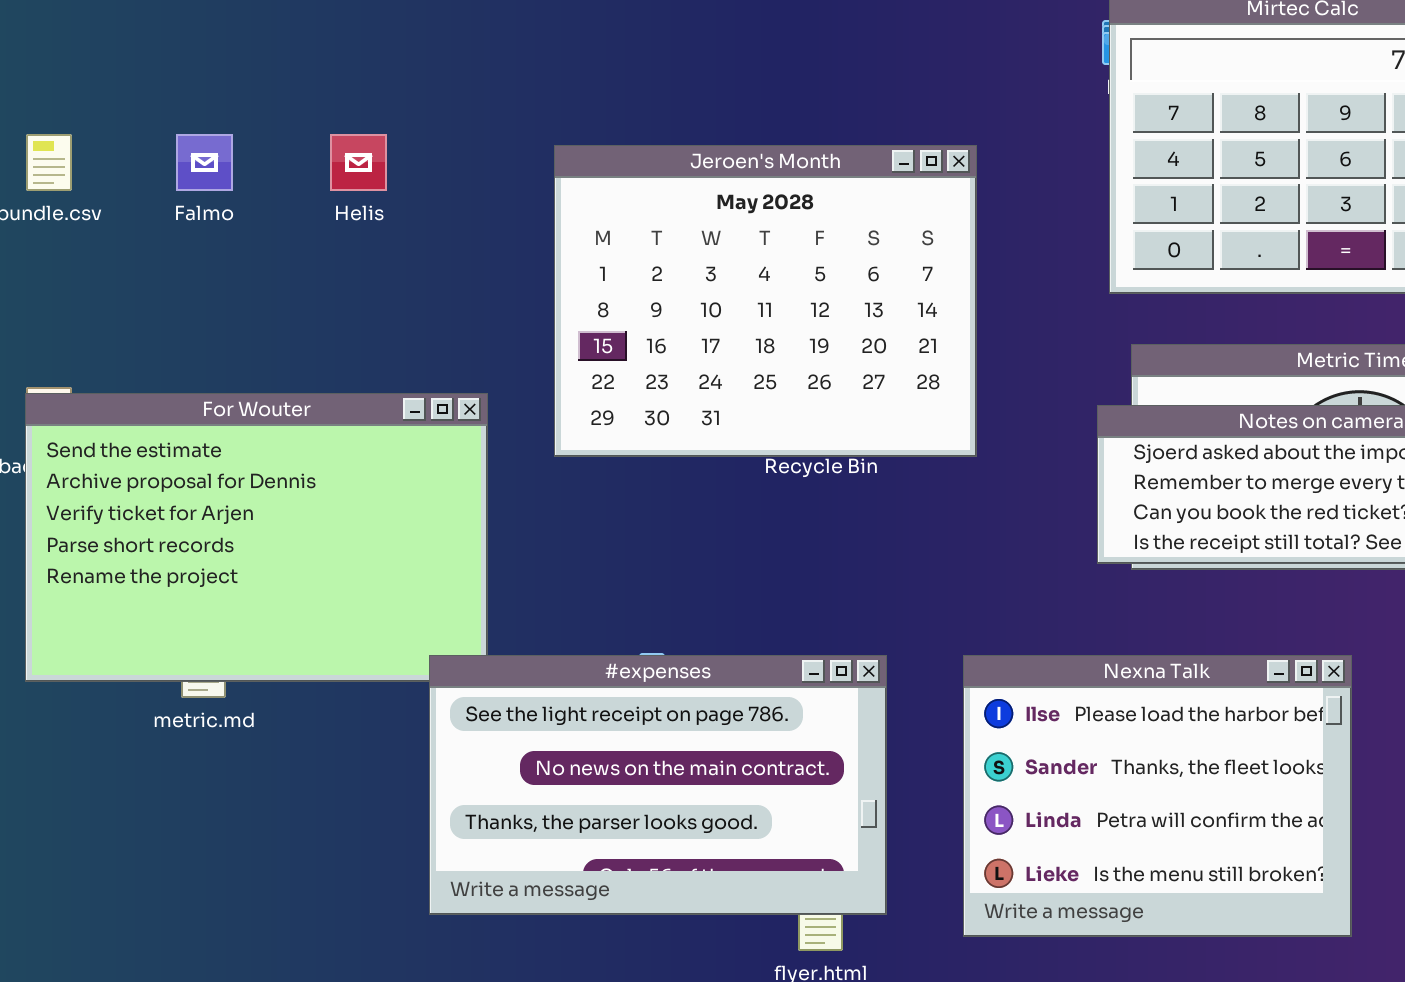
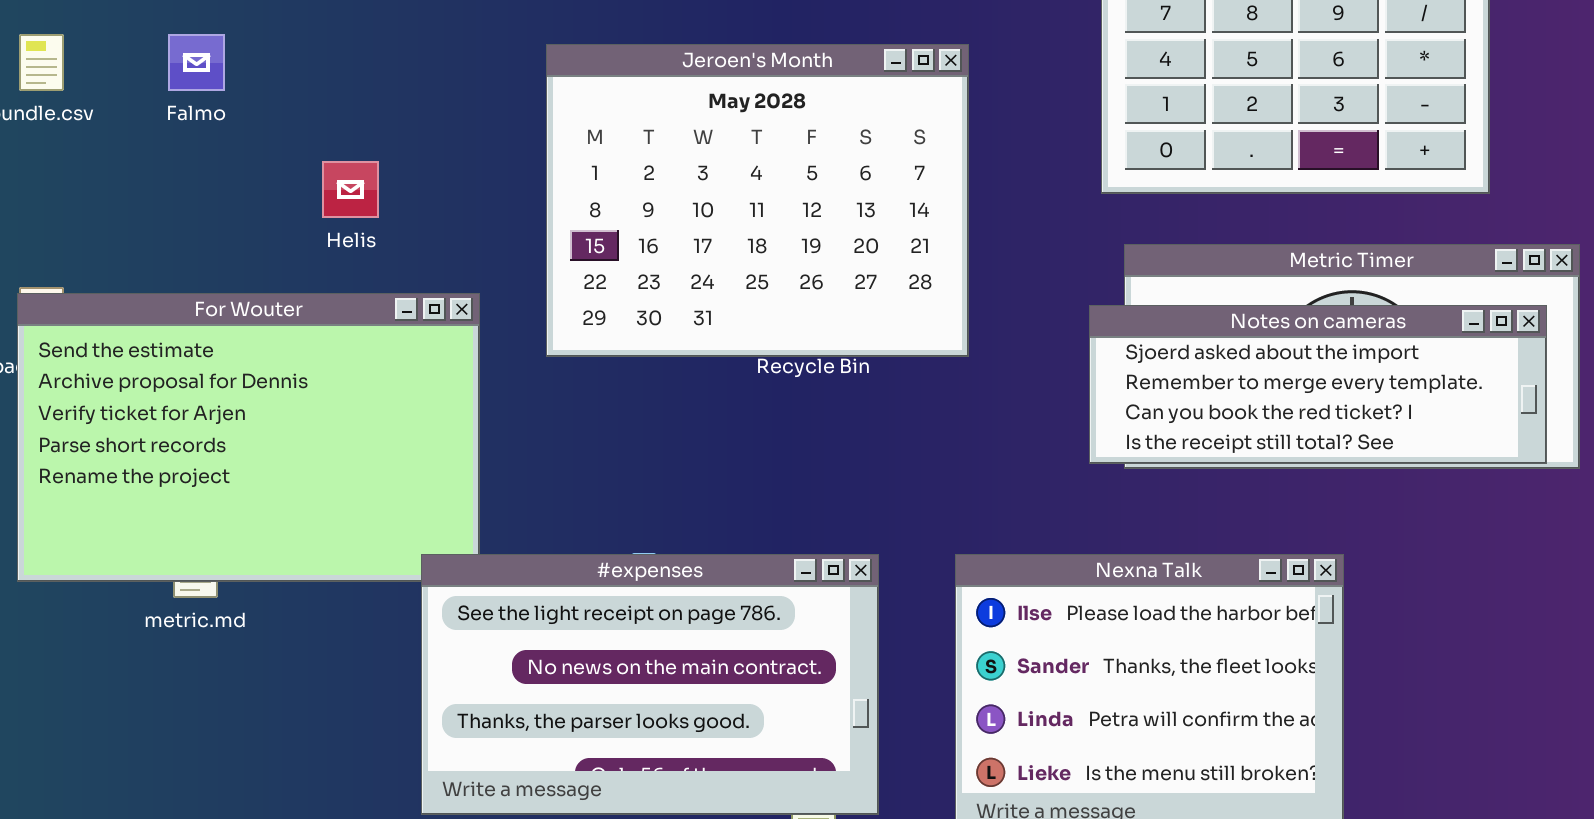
Helis: [330,134,387,191] -> [322,161,379,218], moved

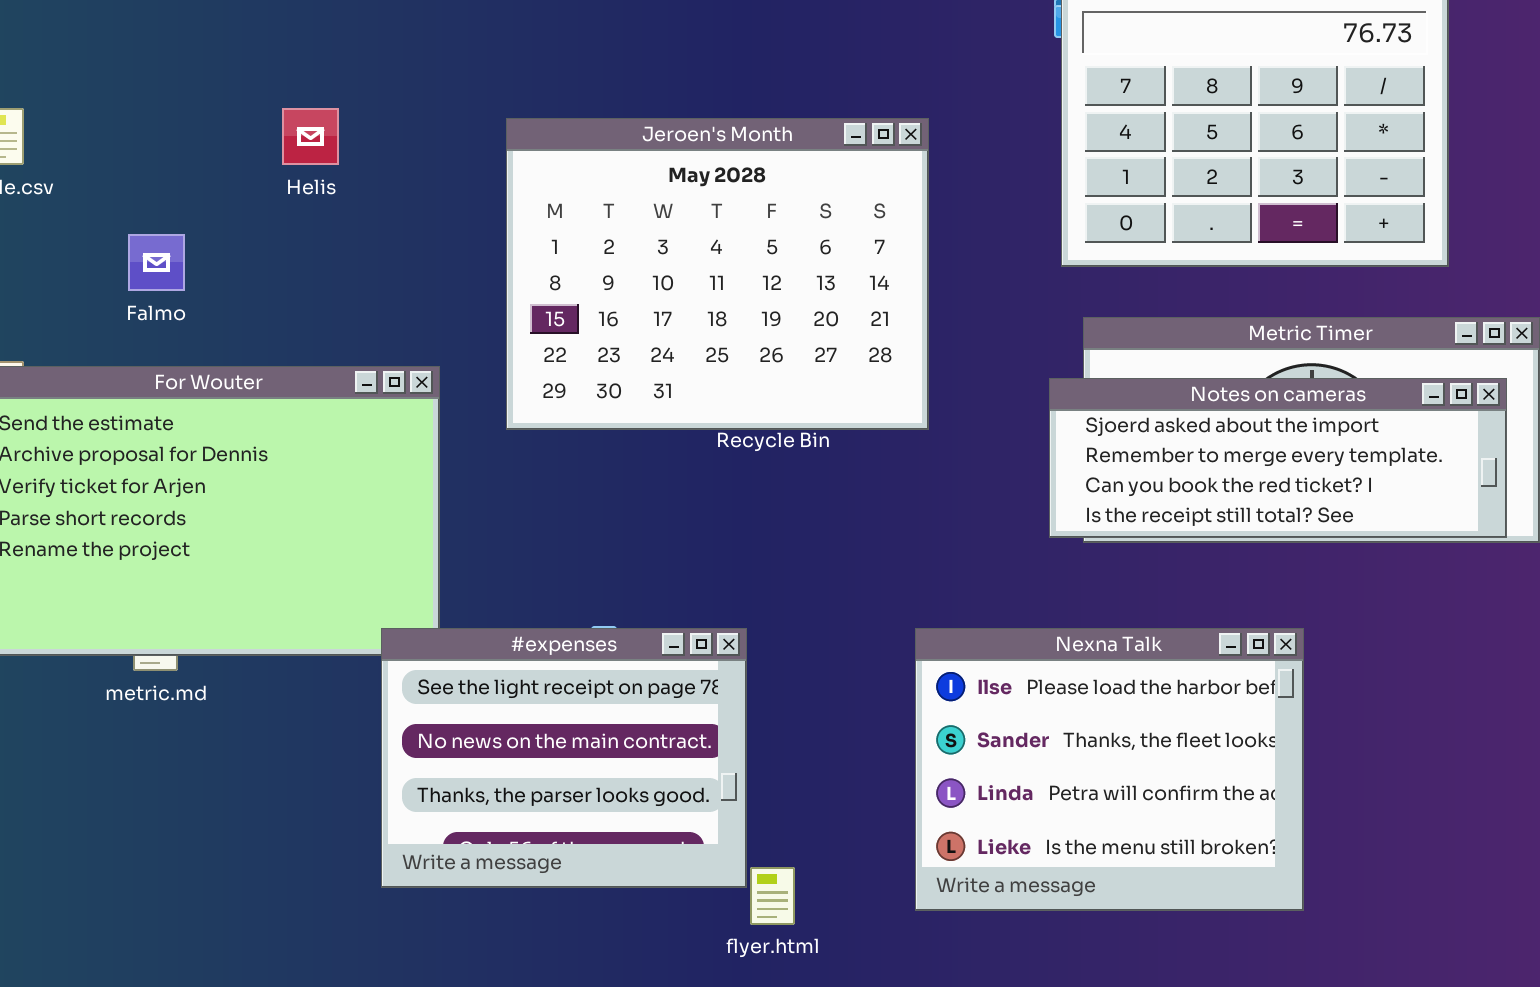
Falmo: [168,34,225,91] -> [128,234,185,291], moved
Helis: [322,161,379,218] -> [282,108,339,165], moved
#expenses: [421,554,879,815] -> [381,628,747,888], resized

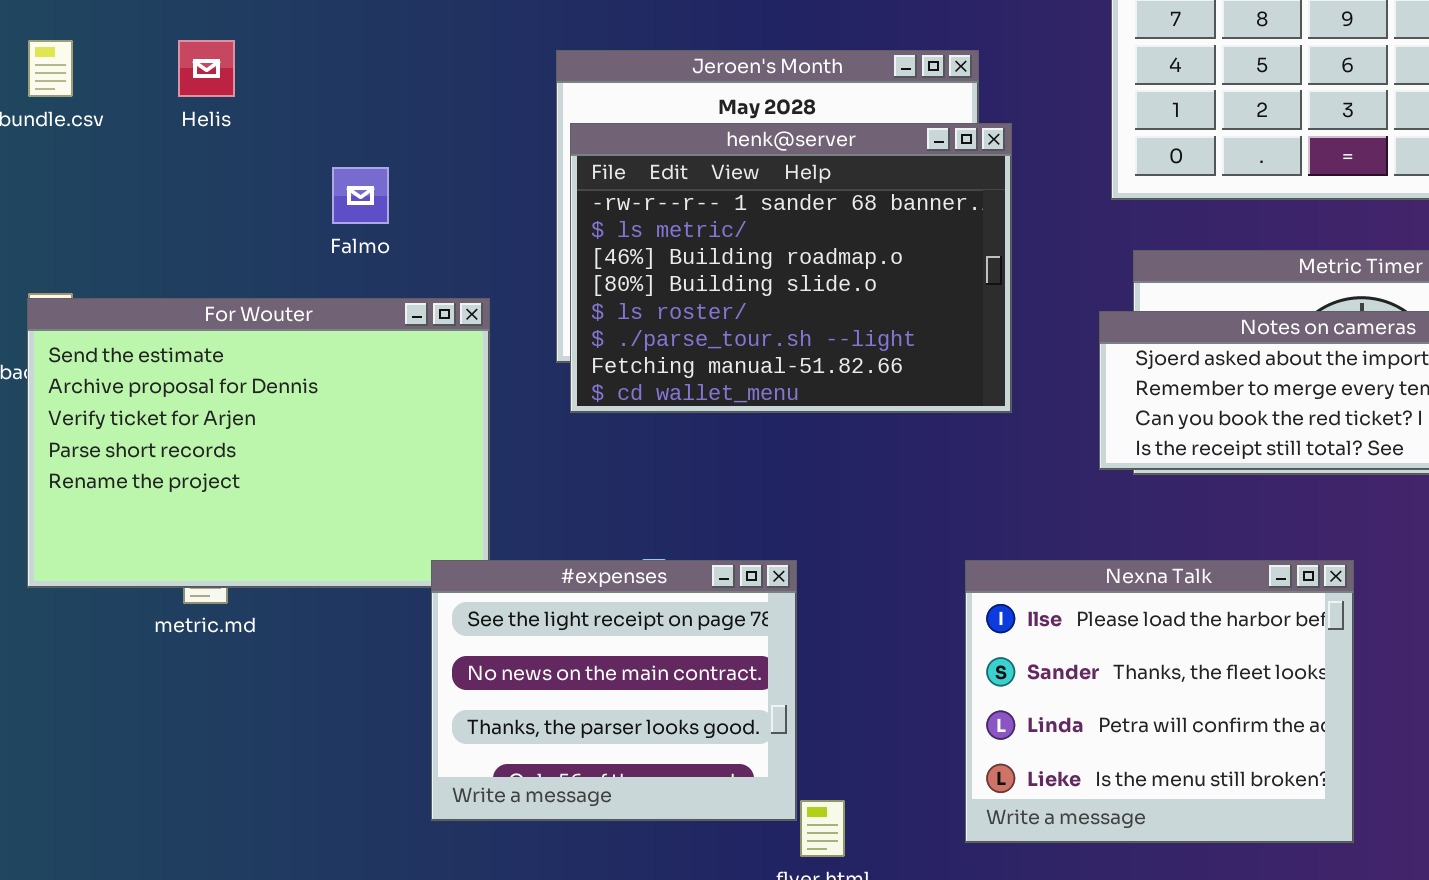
Helis: [282,108,339,165] -> [178,40,235,97], moved
henk@server: none -> [570,123,1012,413], opened
Falmo: [128,234,185,291] -> [332,167,389,224], moved

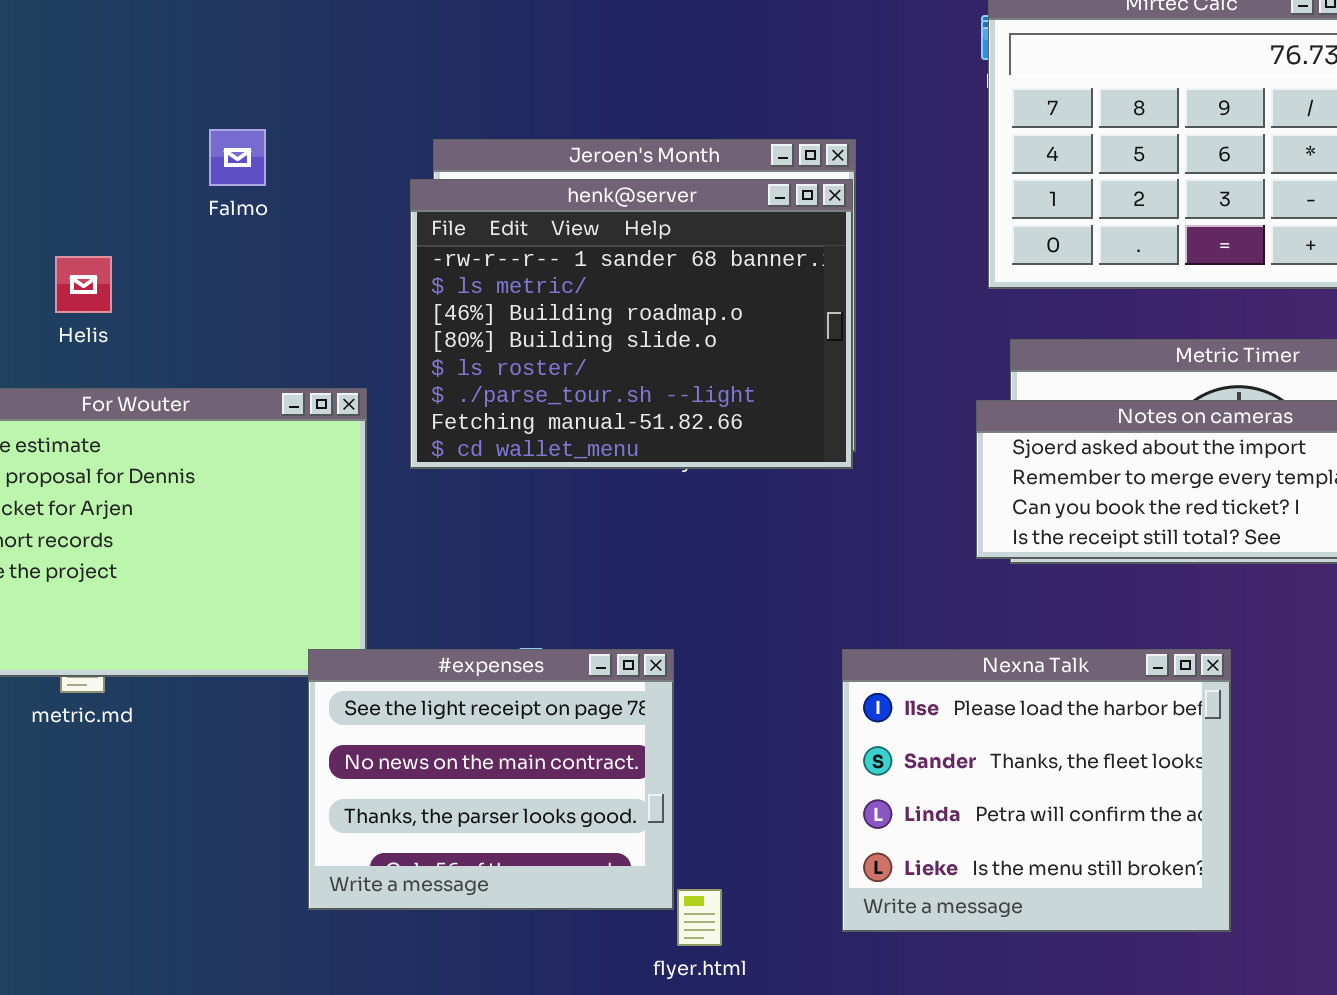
Helis: [178,40,235,97] -> [55,256,112,313], moved
henk@server: [570,123,1012,413] -> [410,179,853,469], moved
Falmo: [332,167,389,224] -> [209,129,266,186], moved

